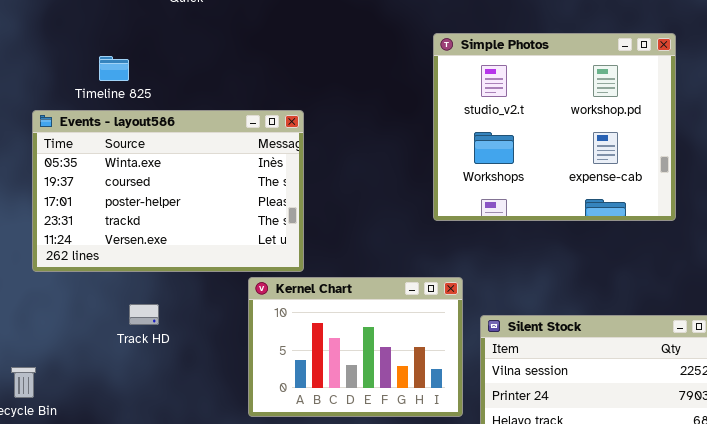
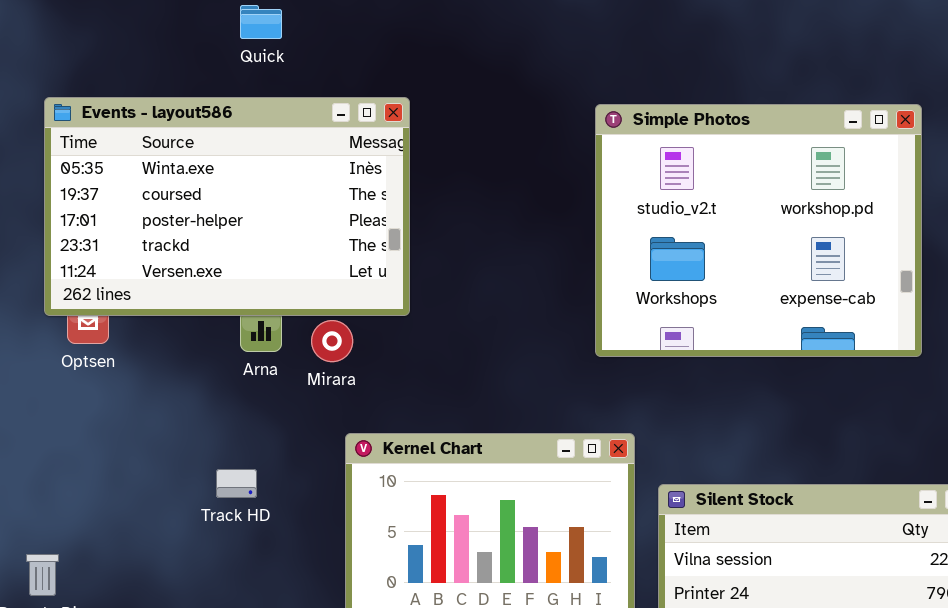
Events - layout586: [32,110,304,272] -> [44,97,410,316], moved
Track HD: [129,304,159,325] -> [216,469,257,498], moved

